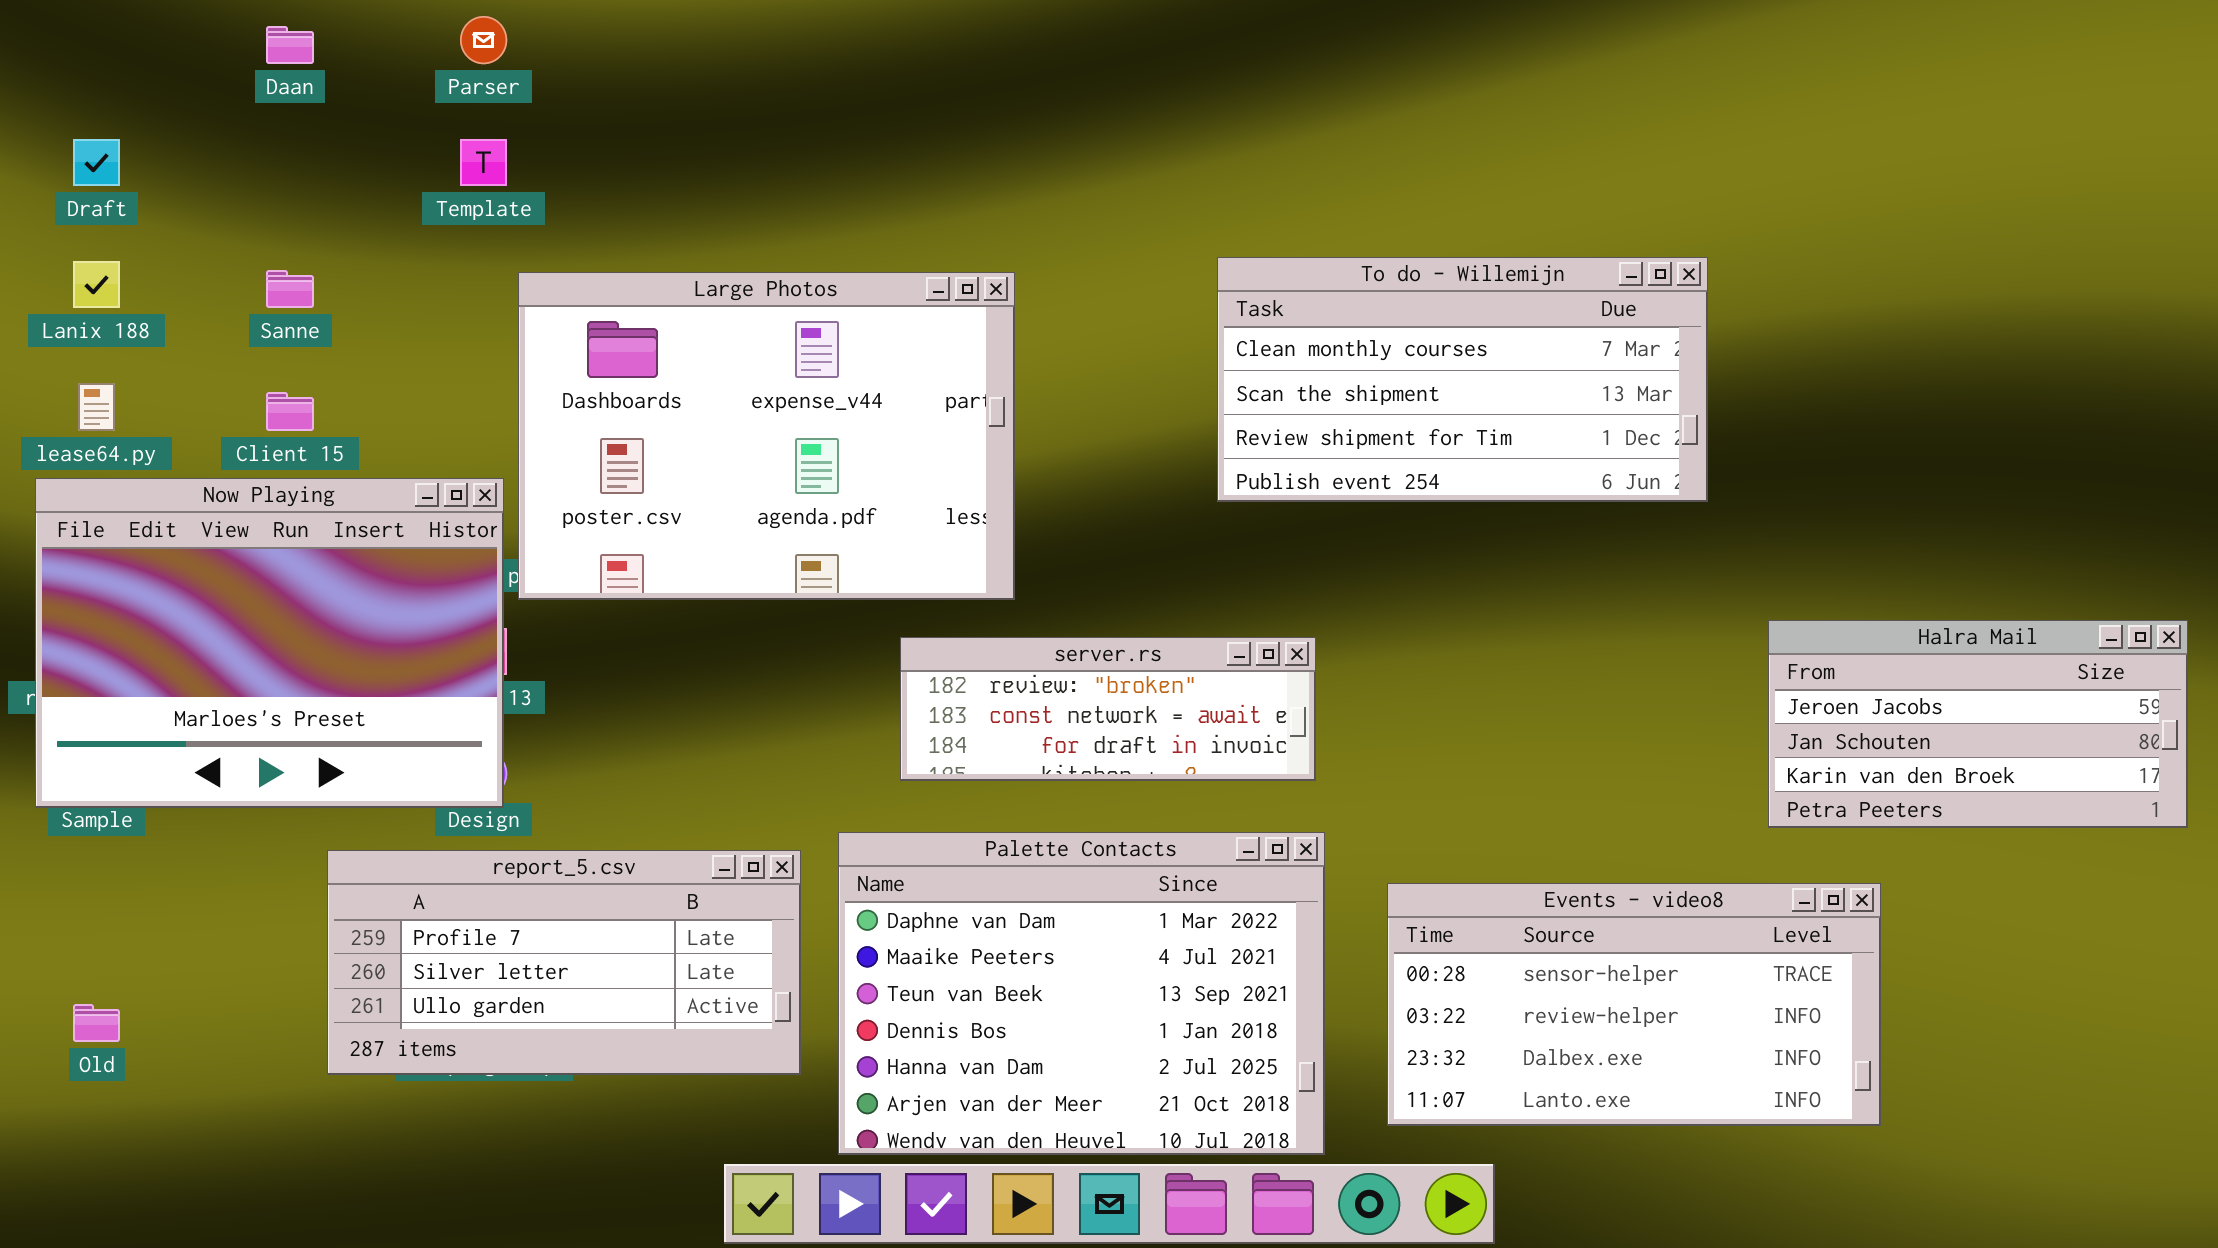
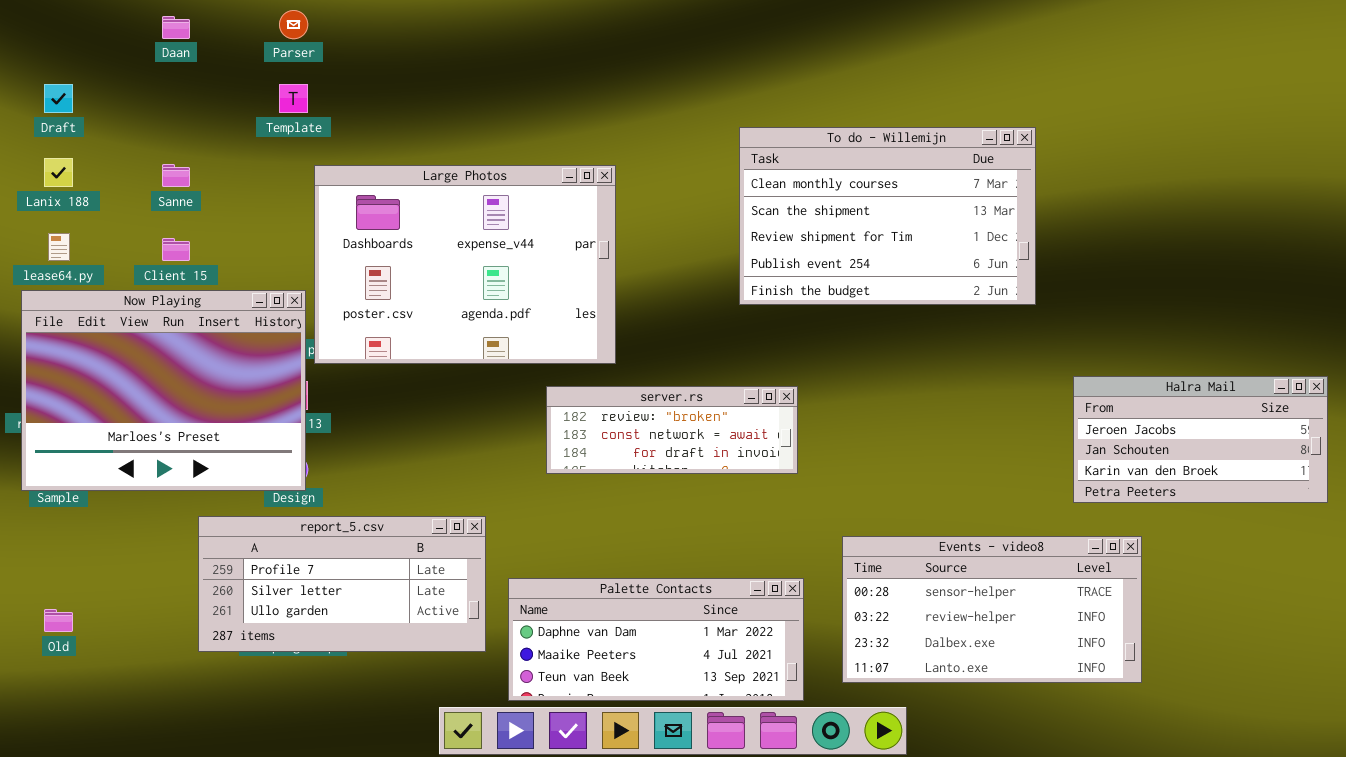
To do - Willemijn: [1217,257,1708,502] -> [739,127,1036,305], resized
Palette Contacts: [838,832,1325,1155] -> [508,578,804,701], resized

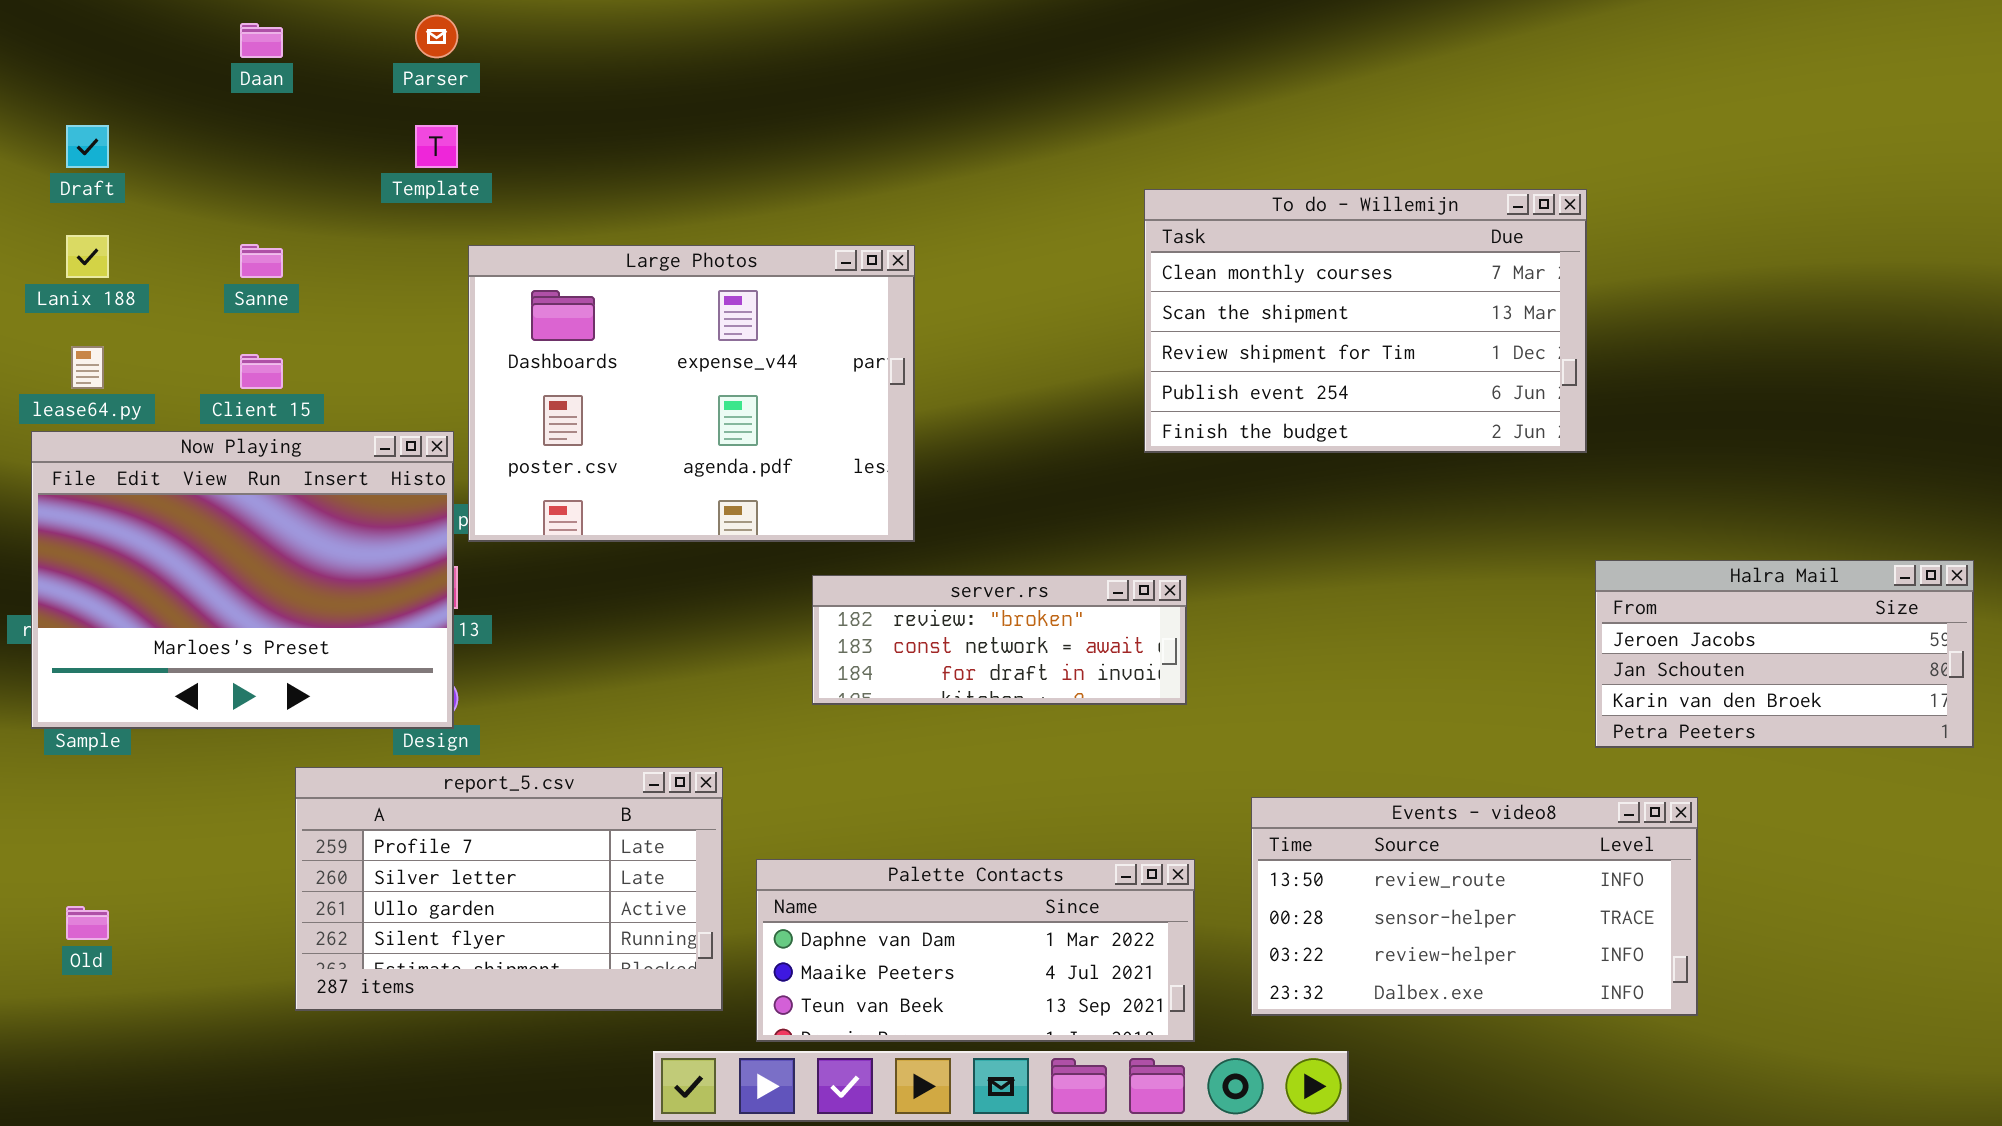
To do - Willemijn: [739,127,1036,305] -> [1144,189,1587,453], moved
report_5.csv: [198,516,486,652] -> [295,767,723,1011], resized
Events - video8: [842,536,1142,683] -> [1251,797,1698,1016], scrolled up 1 row

